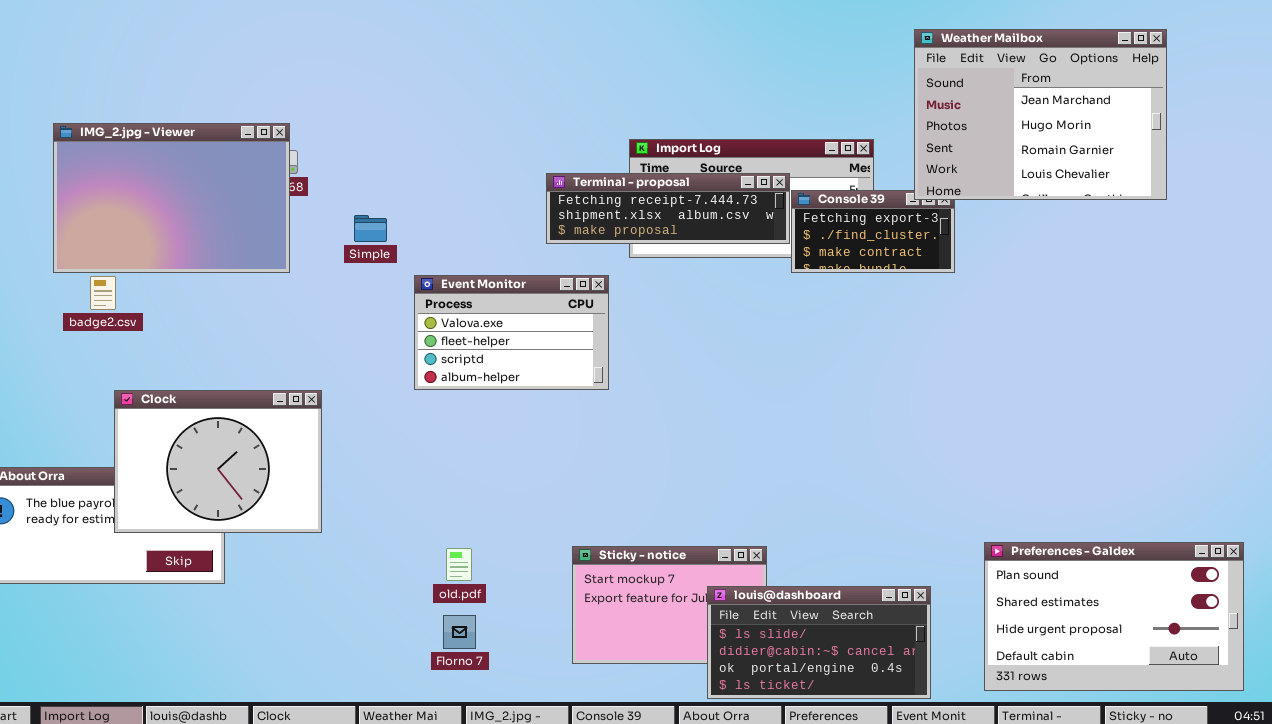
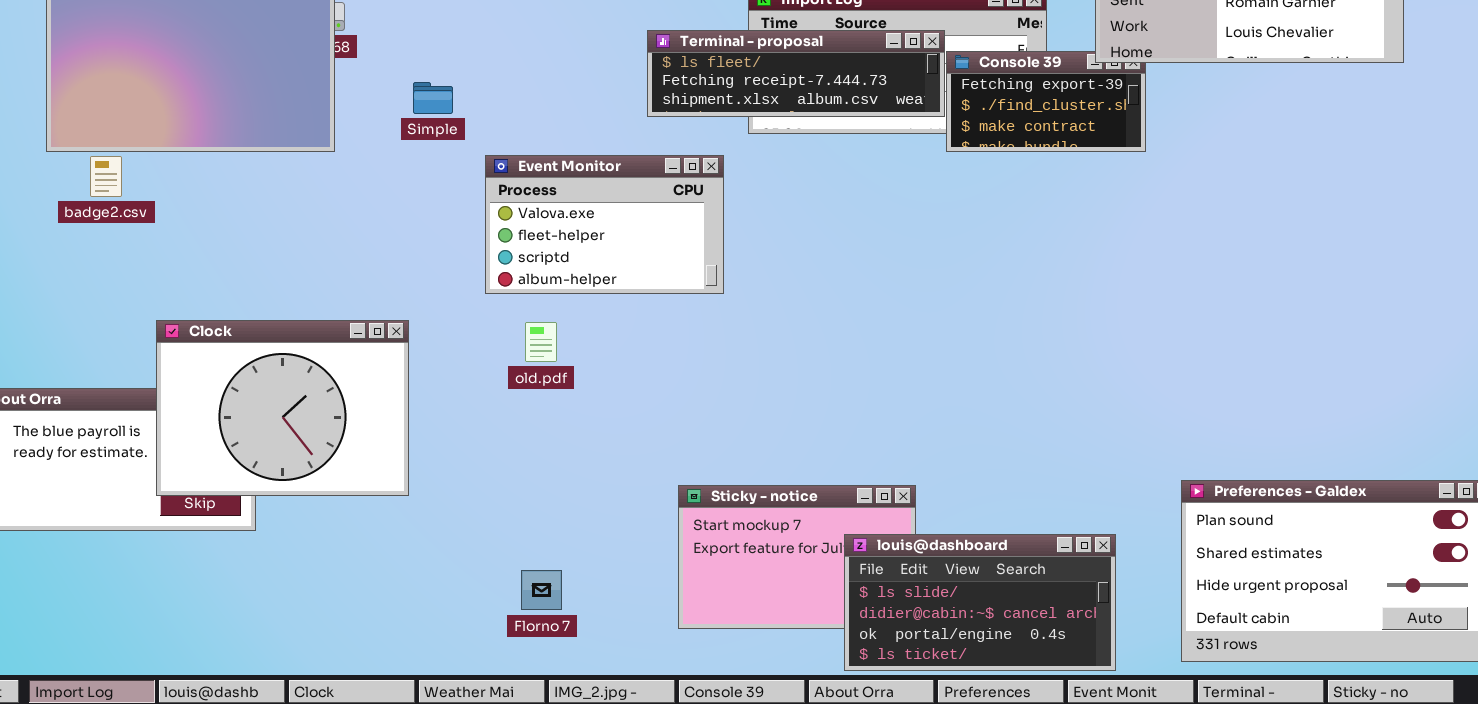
Terminal - proposal: [546,173,790,244] -> [647,30,945,117], scrolled up 1 row
Clock: [114,390,322,533] -> [156,320,409,496], moved
old.pdf: [446,548,472,581] -> [525,322,557,362], moved

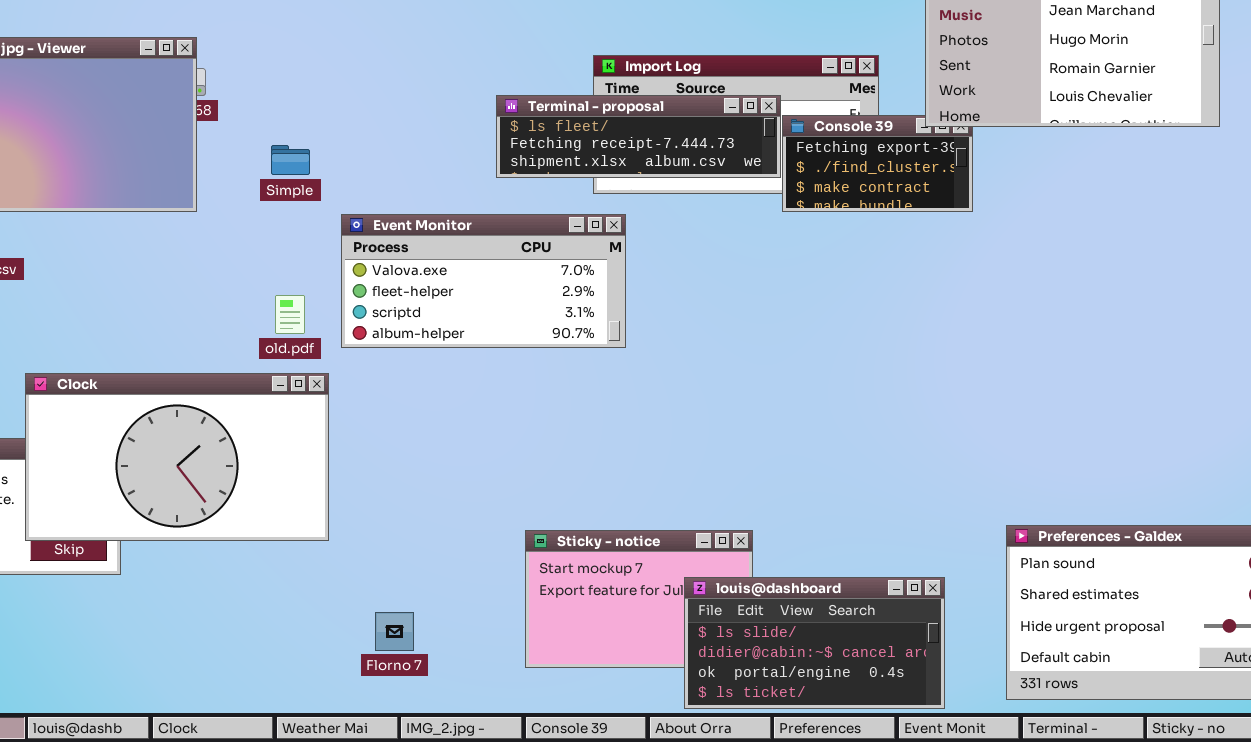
Event Monitor: [485,155,724,294] -> [341,214,626,348], resized
Clock: [156,320,409,496] -> [25,373,329,541], resized
old.pdf: [525,322,557,362] -> [275,295,305,334], moved

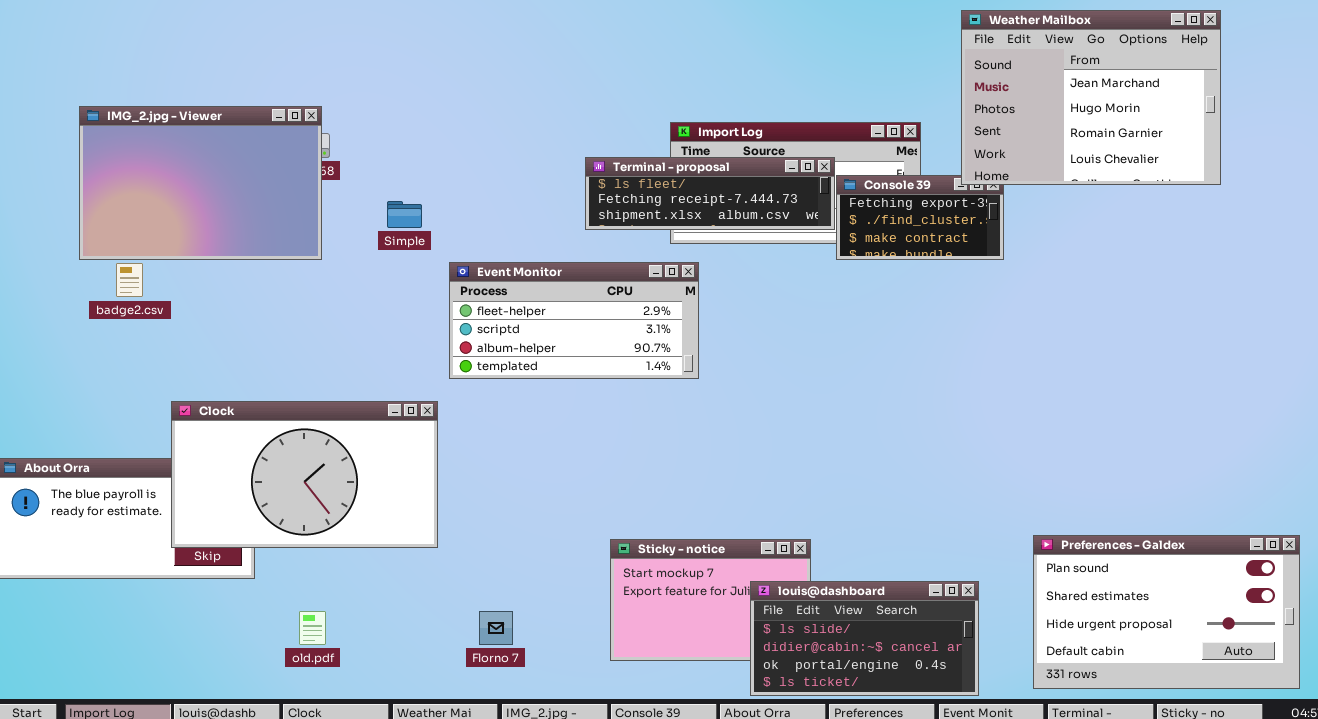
Event Monitor: [341,214,626,348] -> [449,262,699,379], scrolled down 1 row
old.pdf: [275,295,305,334] -> [299,611,326,645], moved

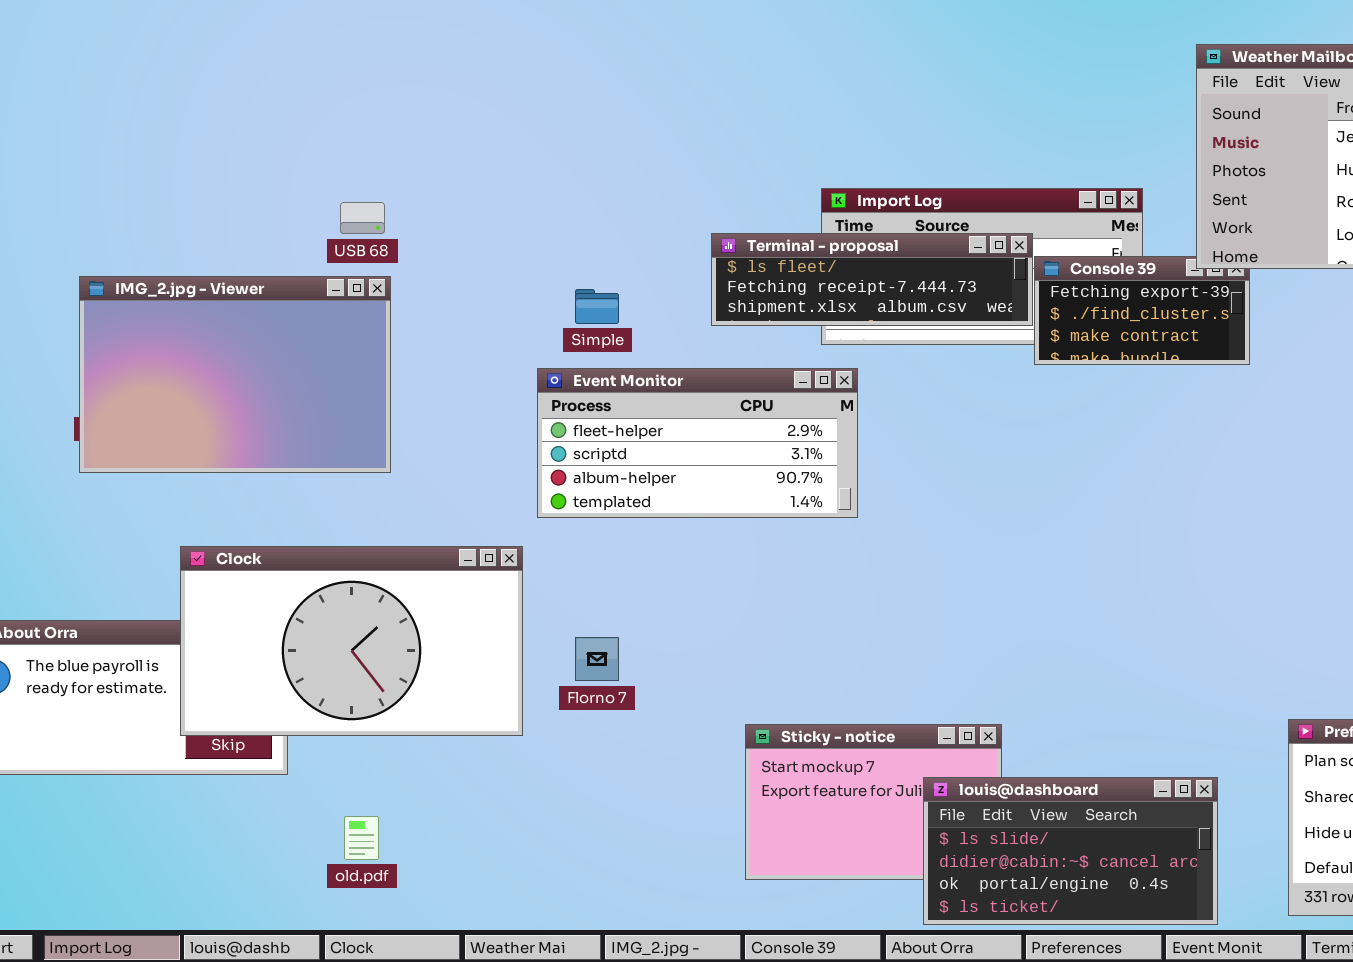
IMG_2.jpg - Viewer: [79,106,322,260] -> [79,276,391,473], moved
Simple: [387,201,422,228] -> [575,289,619,324], moved
Florno 7: [479,611,513,645] -> [575,637,619,681], moved

